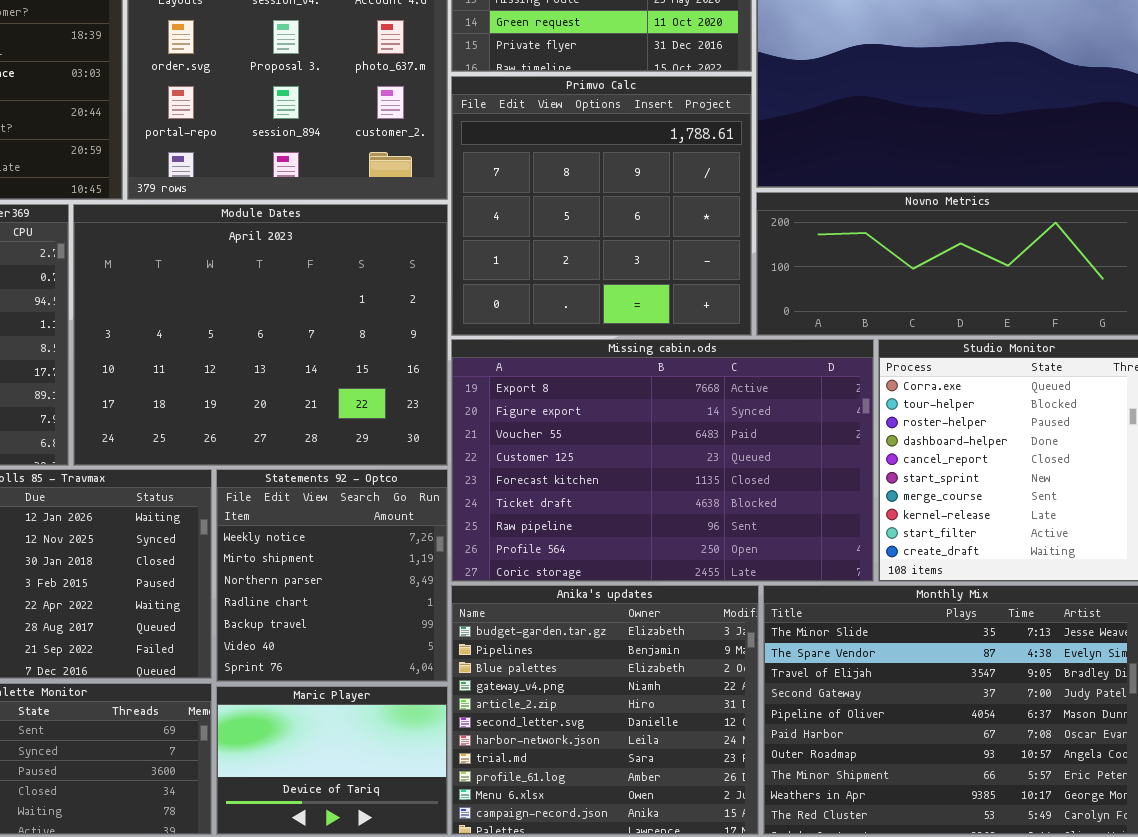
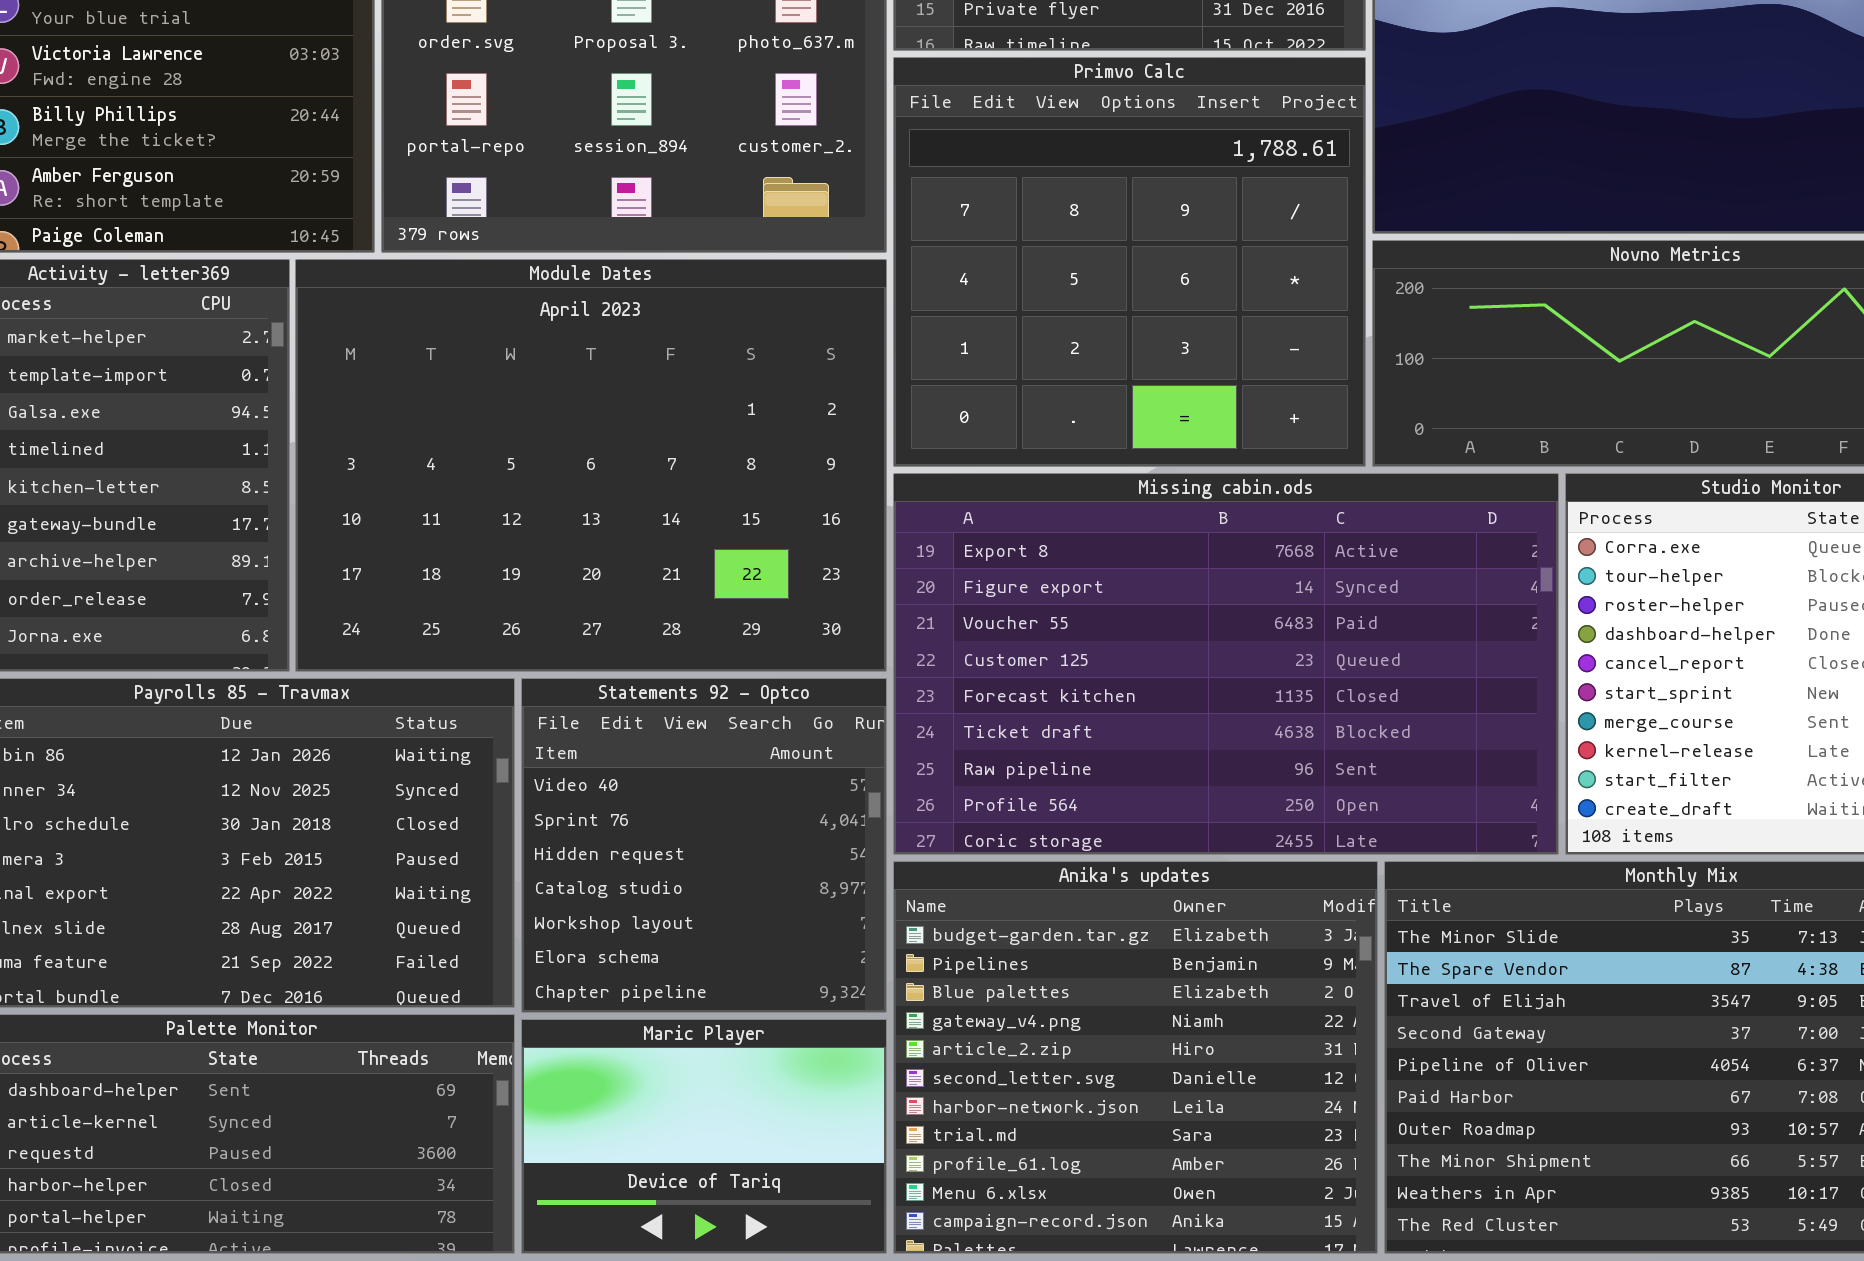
Statements 92 - Optco: [216,469,448,682] -> [521,678,887,1013], scrolled down 5 rows

